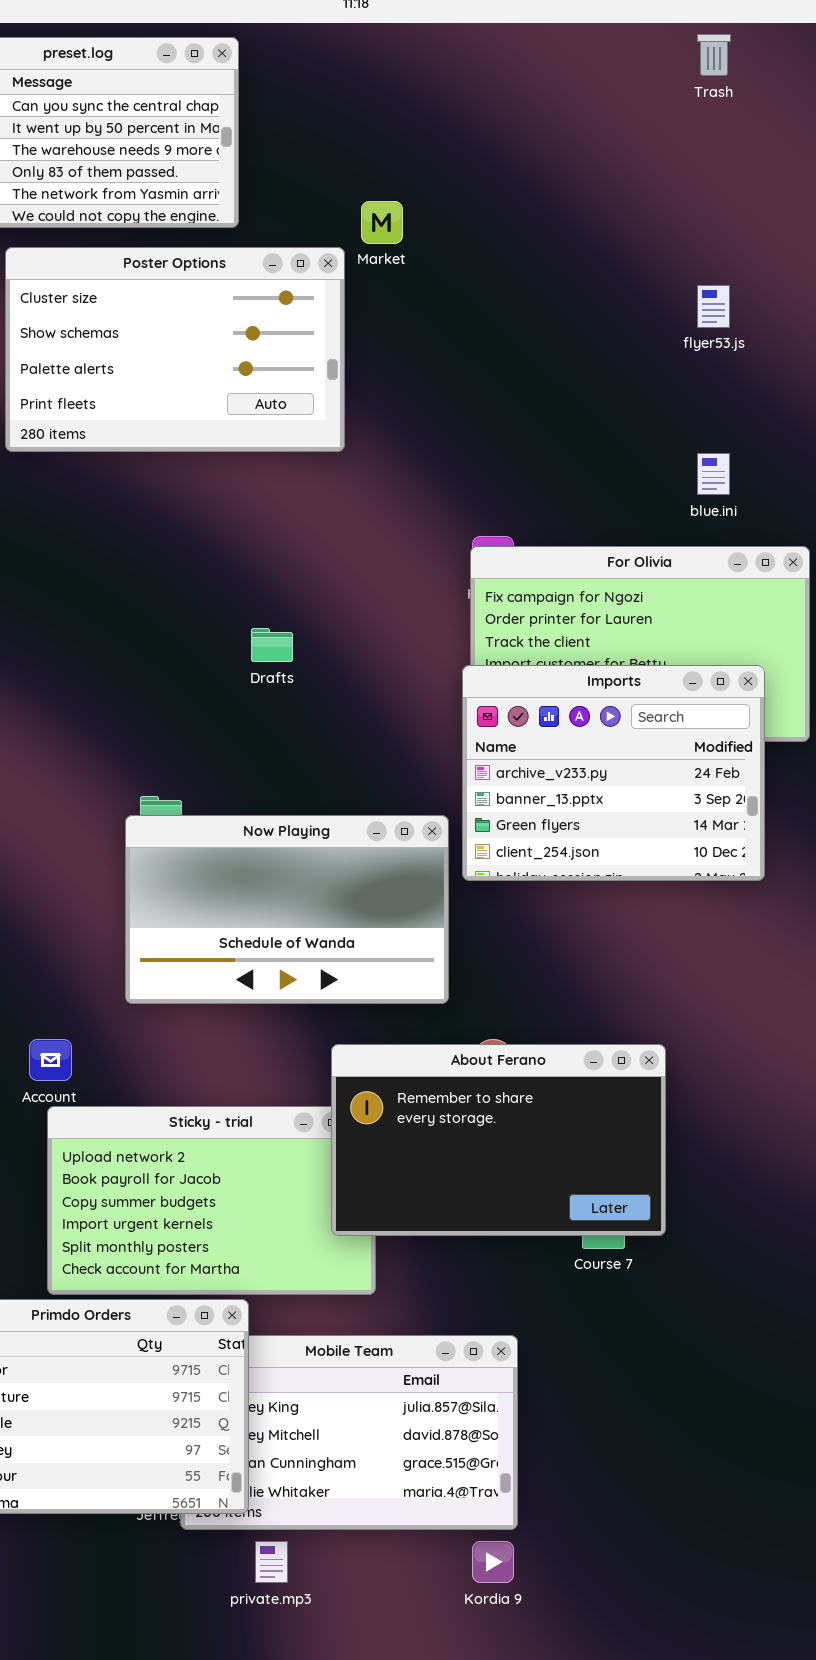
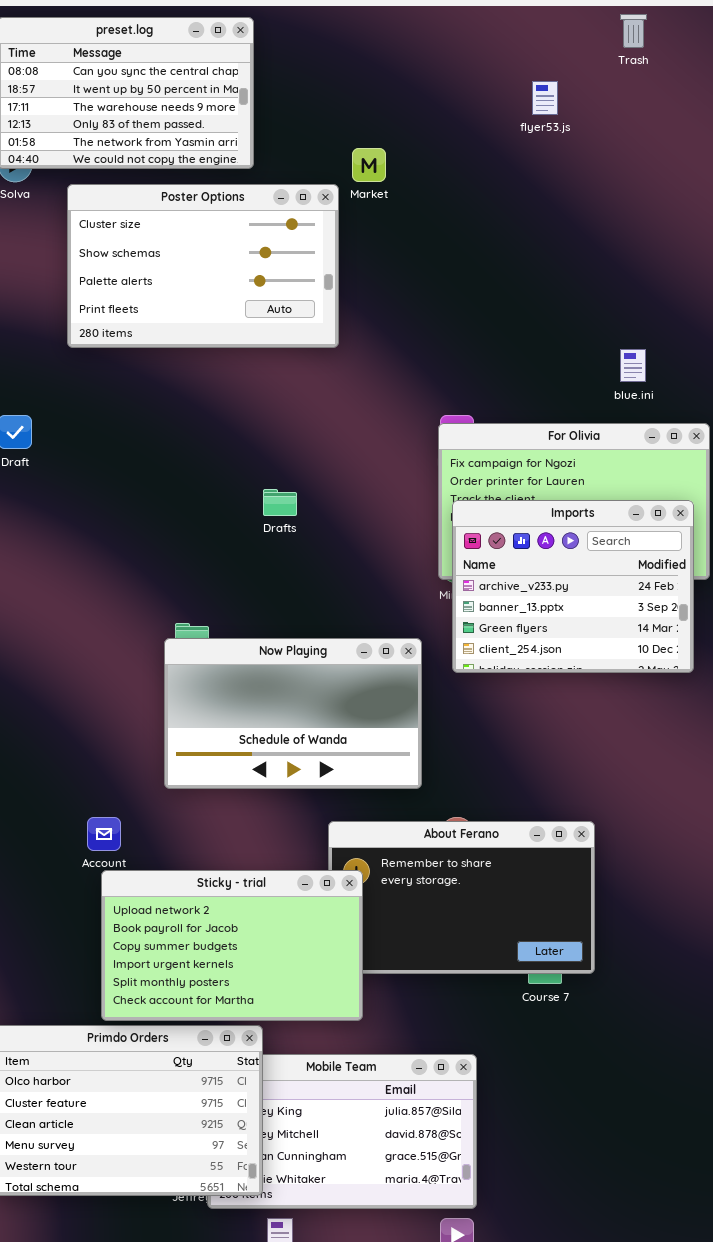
flyer53.js: [697,285,730,328] -> [532,81,558,115], moved
Imports: [462,665,765,881] -> [452,500,694,673], moved
Sticky - trial: [47,1106,376,1295] -> [101,870,363,1021], raised

